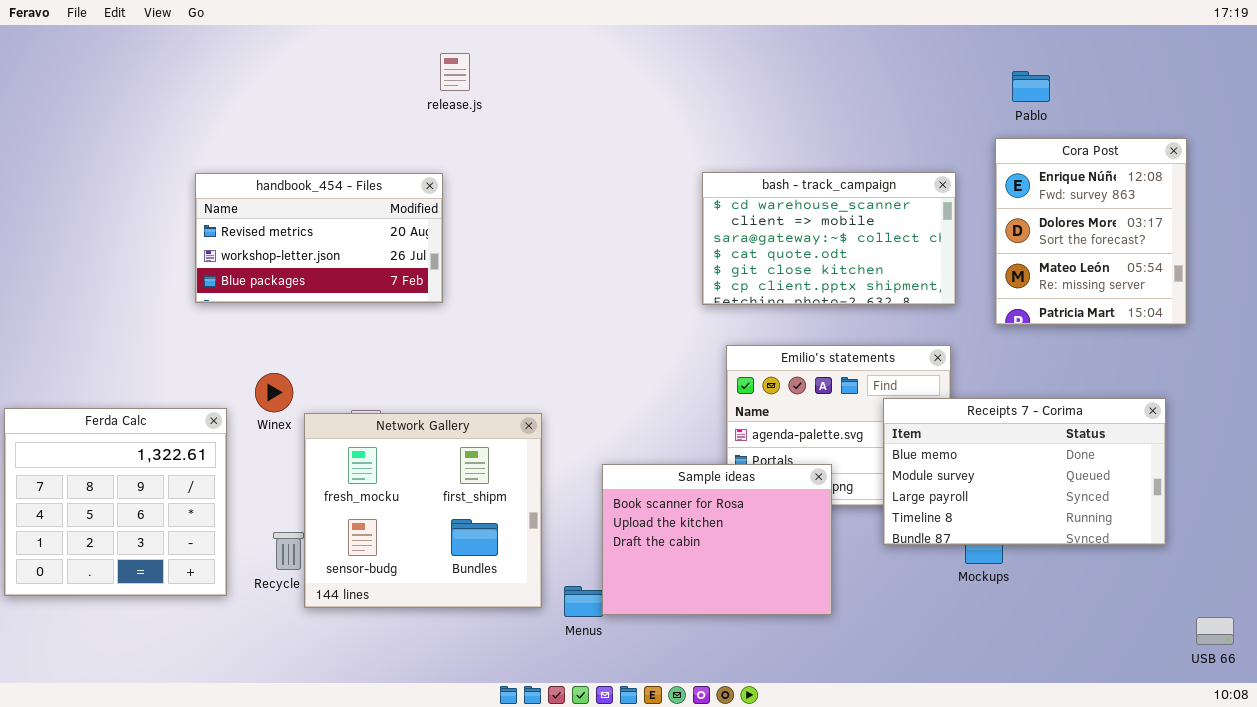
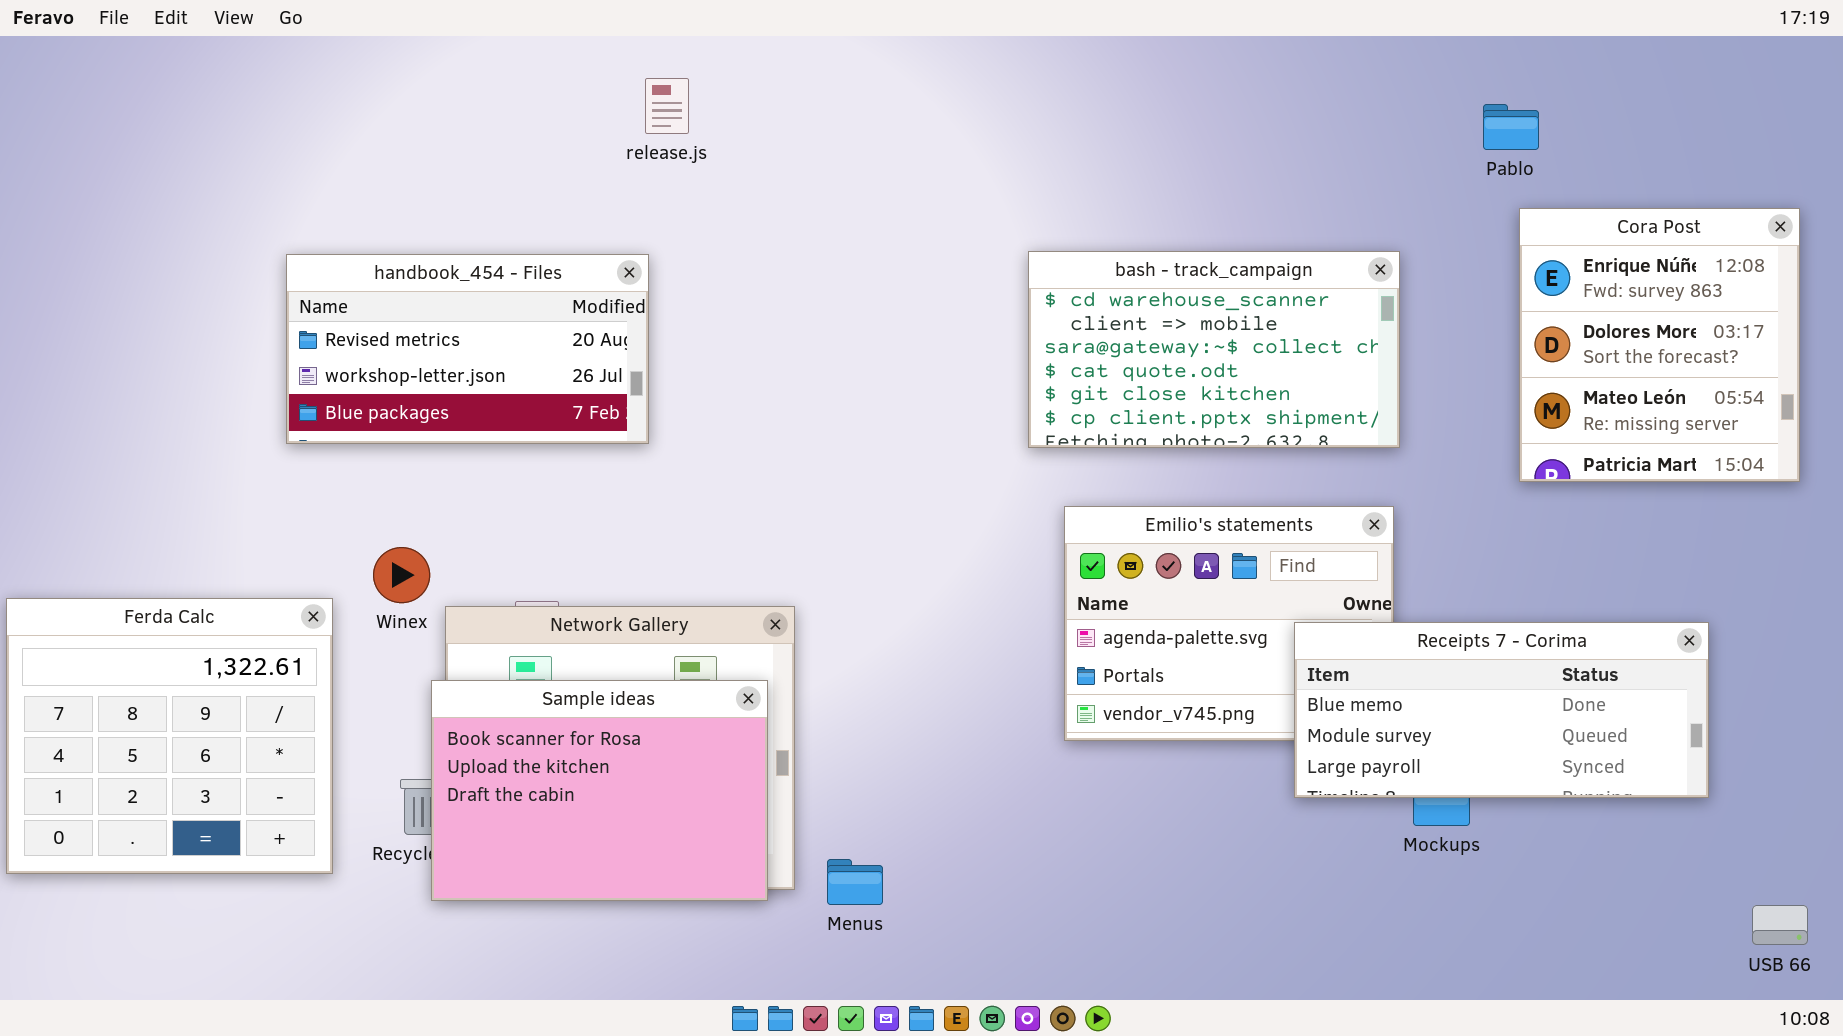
Cora Post: [995,138,1187,325] -> [1519,208,1800,482], moved
Receipts 7 - Corima: [883,398,1166,545] -> [1294,622,1709,798], resized
Sample ideas: [602,464,832,615] -> [431,680,768,901], moved

